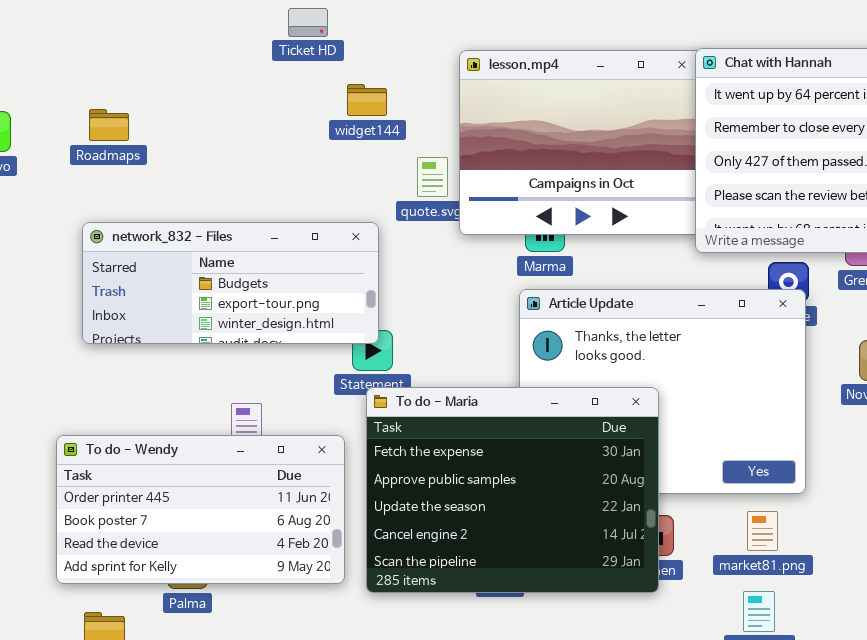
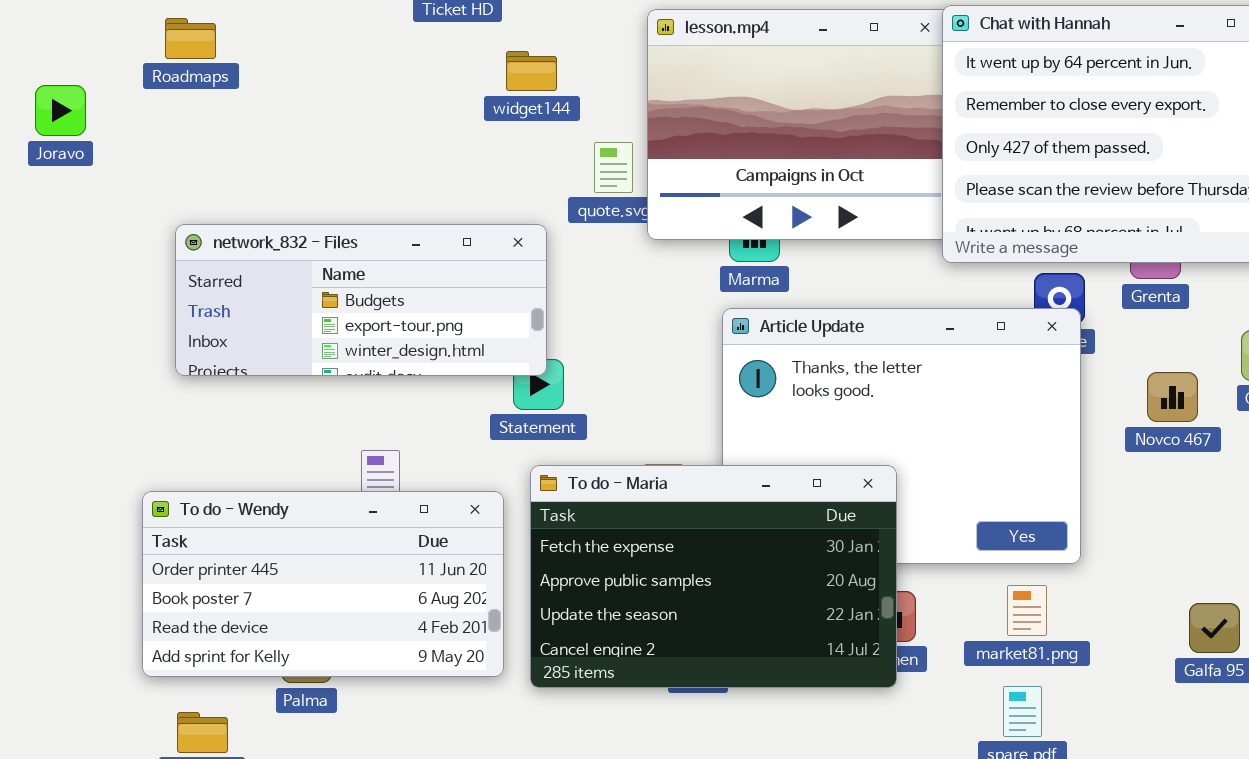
Roadmaps: [89,109,129,141] -> [165,18,216,59], moved
To do - Maria: [366,387,659,593] -> [530,465,897,688], resized

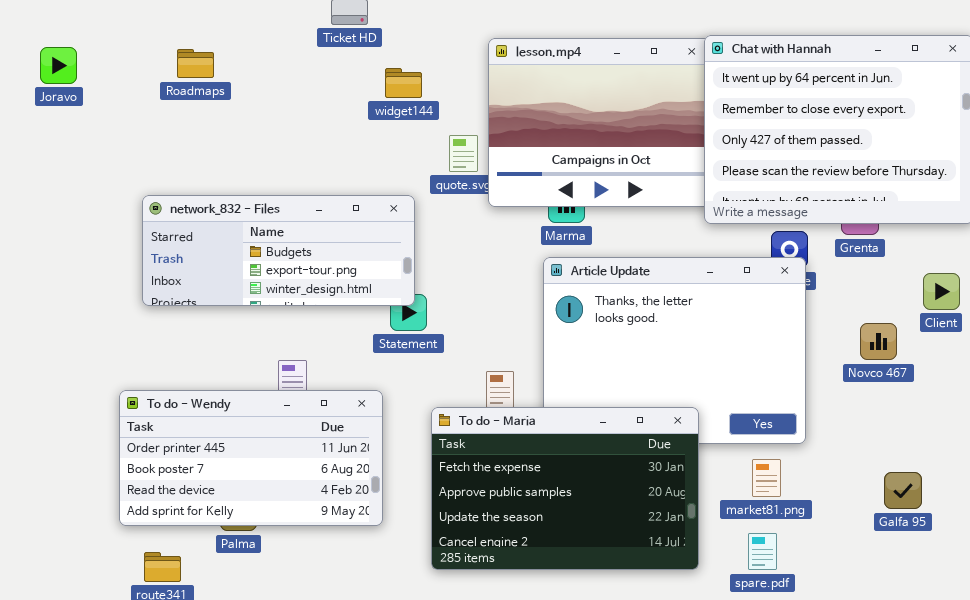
Roadmaps: [165,18,216,59] -> [177,49,214,78], moved
Joravo: [35,85,86,136] -> [40,47,77,84], moved
Novco 467: [1147,372,1198,422] -> [860,323,897,360], moved
To do - Maria: [530,465,897,688] -> [431,407,699,570], moved

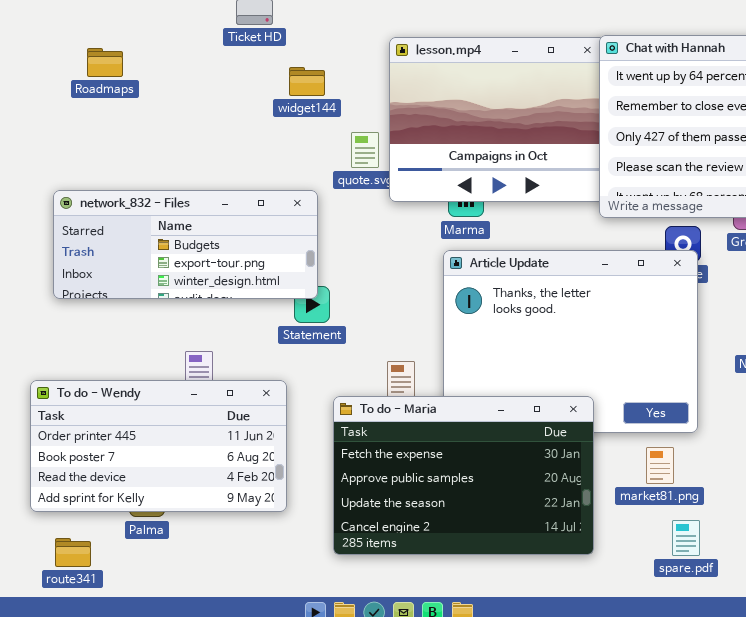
spare.pdf: [748,533,777,570] -> [672,520,700,556], moved

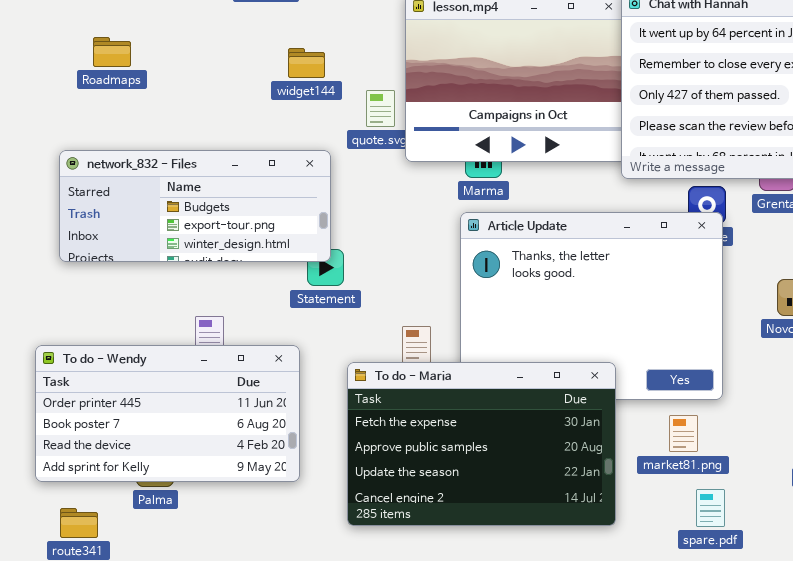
Roadmaps: [87,48,123,77] -> [93,37,131,67], moved
widget144: [289,67,325,96] -> [288,48,325,78], moved

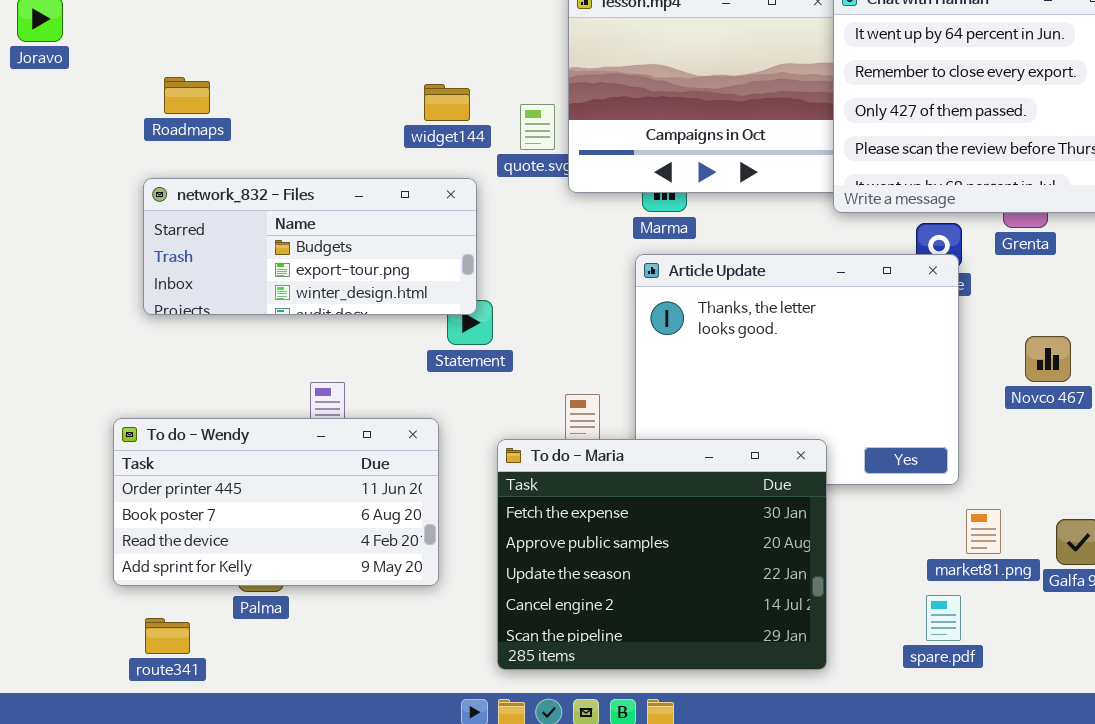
Roadmaps: [93,37,131,67] -> [164,77,210,114], moved
widget144: [288,48,325,78] -> [424,84,470,121], moved
To do - Maria: [347,362,616,526] -> [497,439,827,670], resized
market81.png: [669,415,698,452] -> [966,509,1001,554], moved

